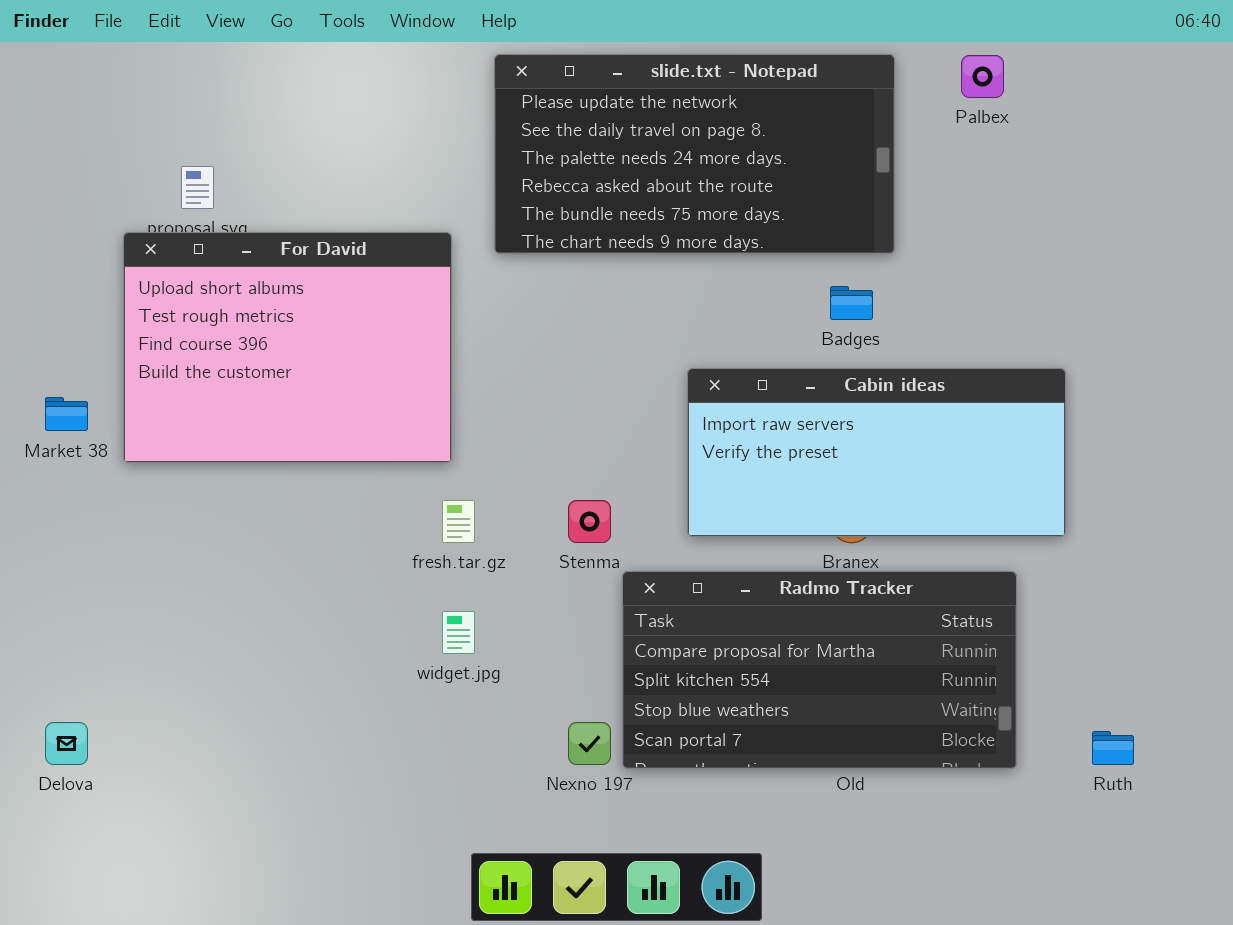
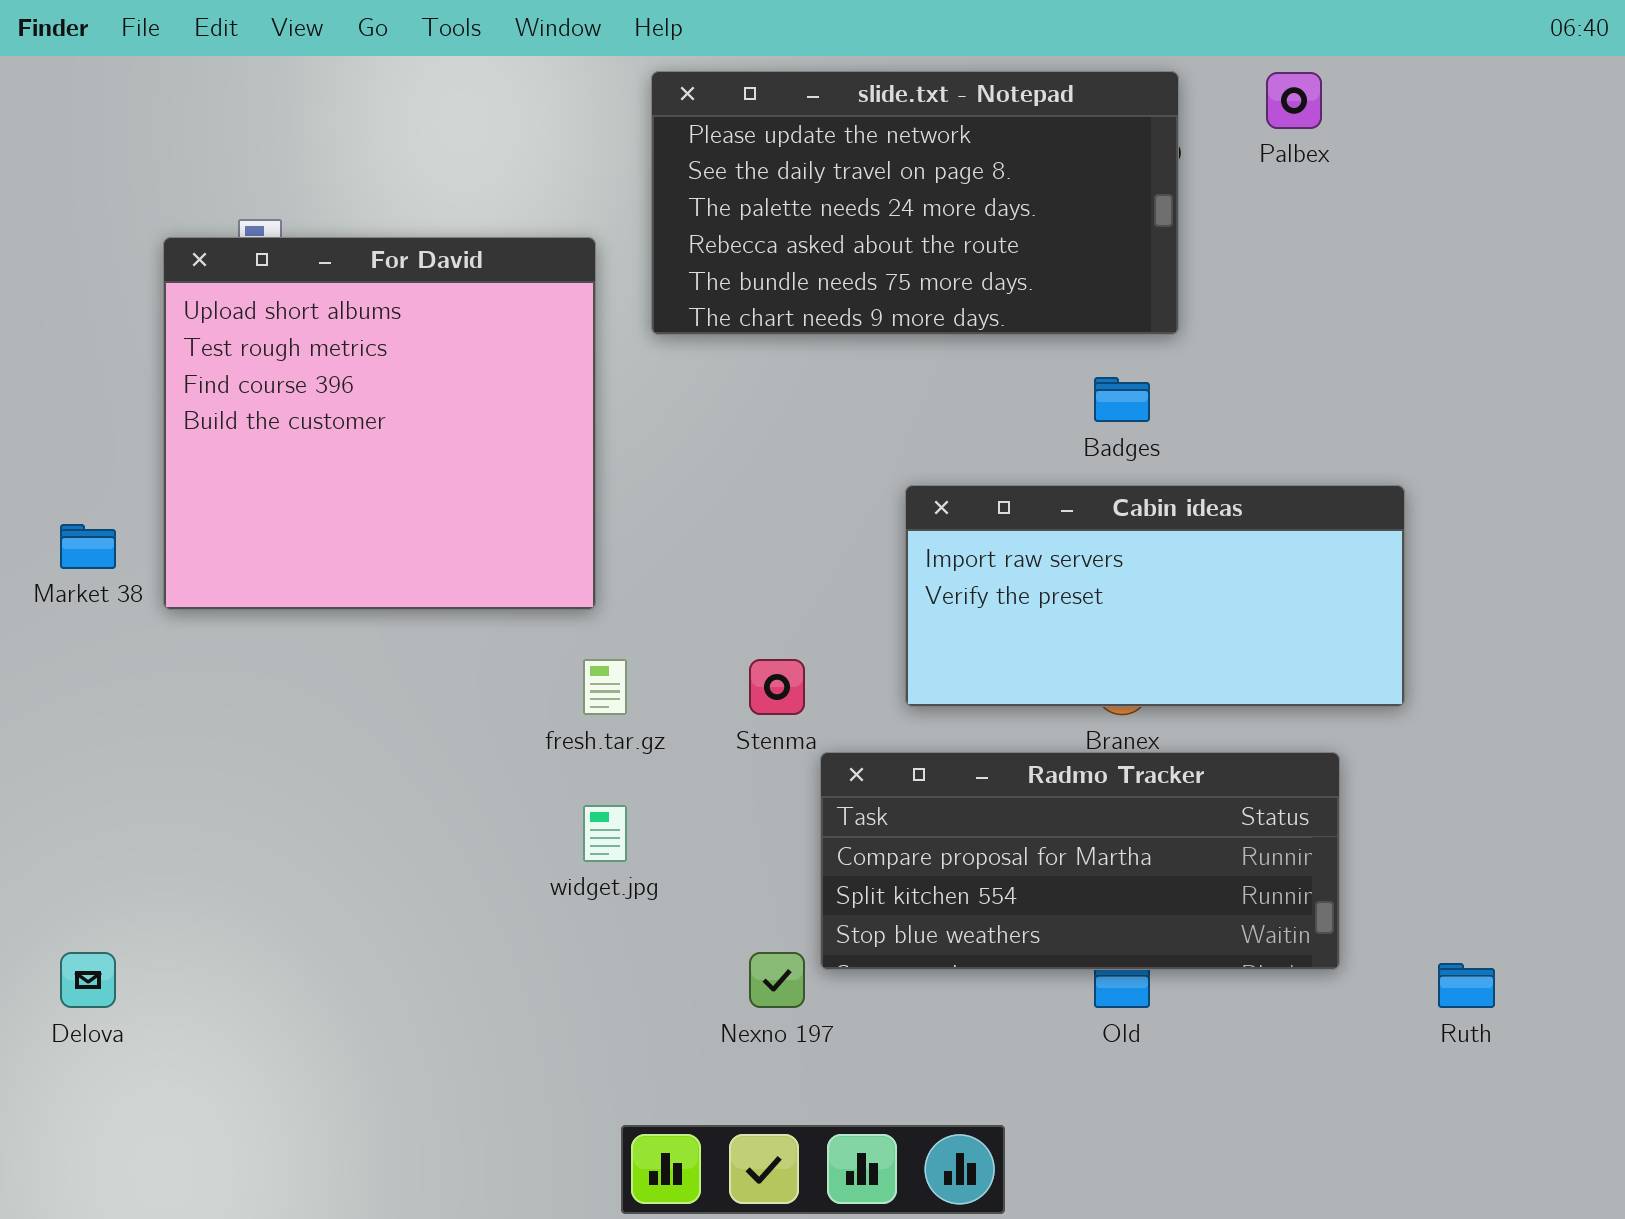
For David: [123,232,452,463] -> [163,237,596,610], resized
Radmo Tracker: [622,571,1017,769] -> [820,752,1340,970], resized

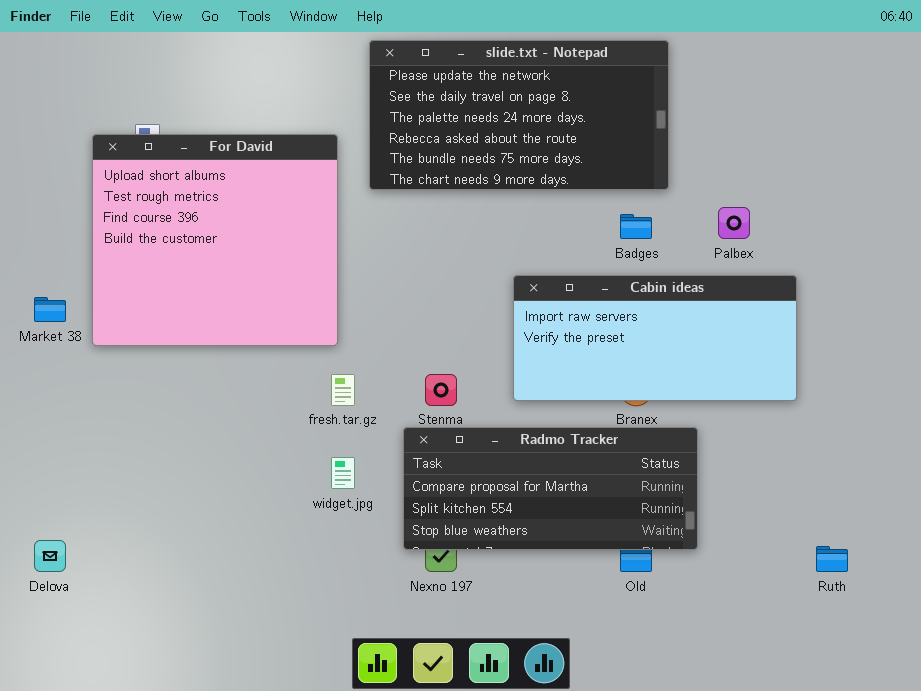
Palbex: [1266,72,1322,129] -> [718,207,750,239], moved
Radmo Tracker: [820,752,1340,970] -> [403,427,698,550], moved

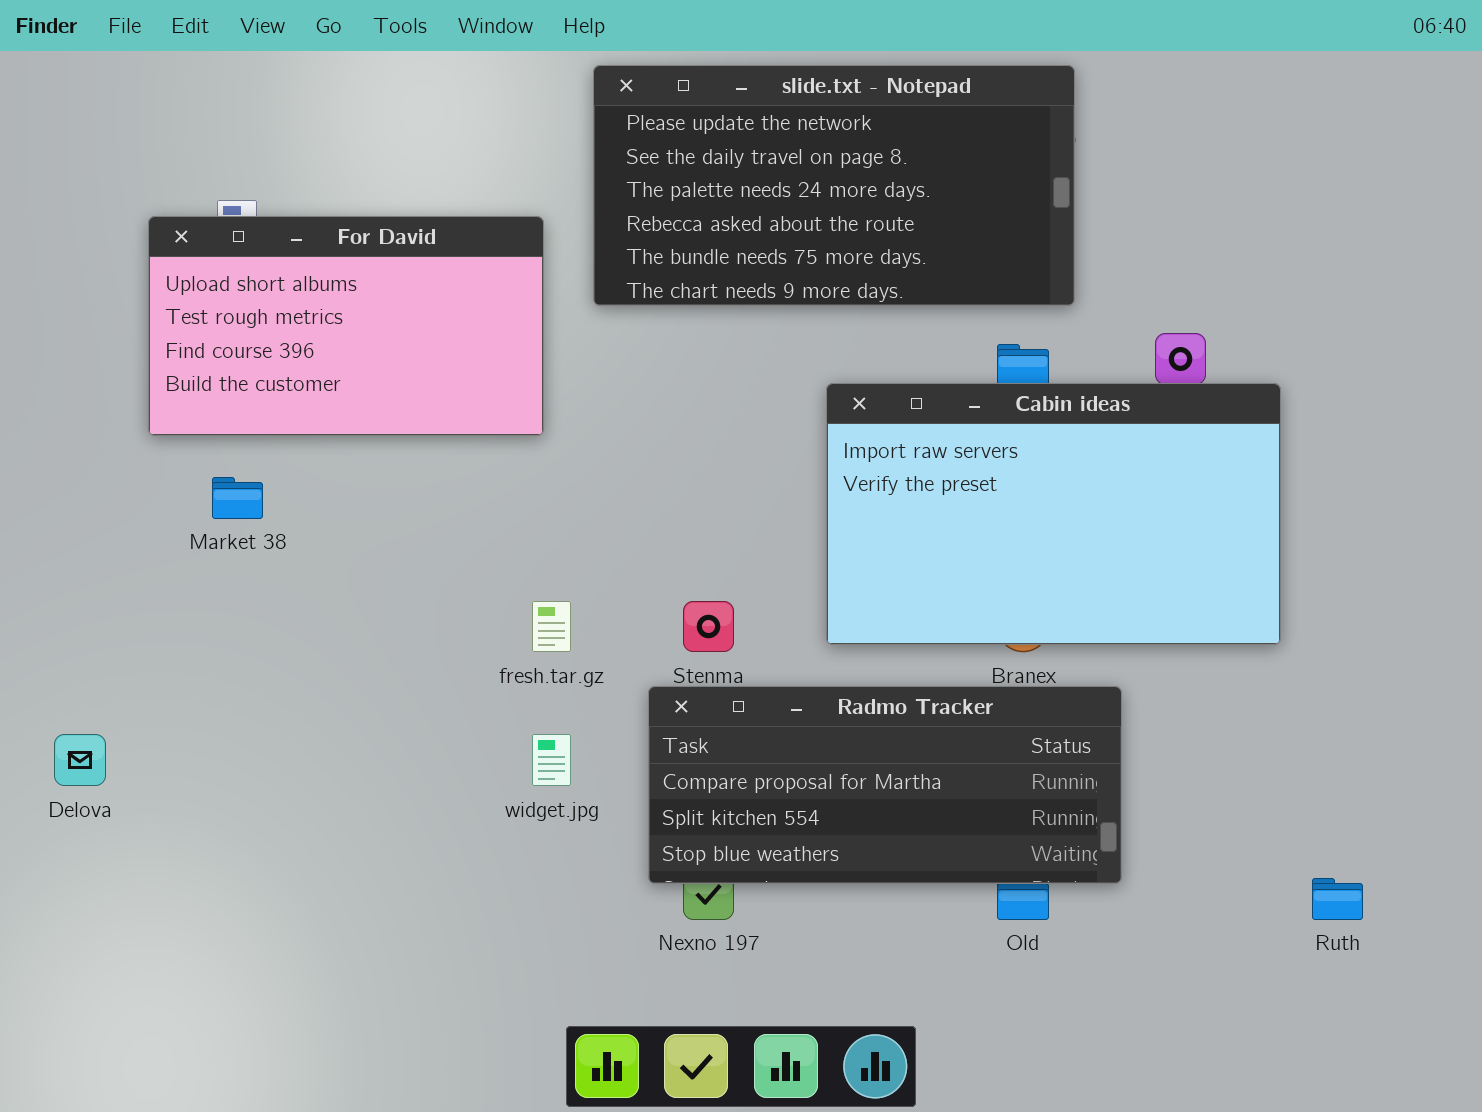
For David: [92,134,338,346] -> [148,216,544,436], resized
Cabin ideas: [513,275,797,401] -> [826,383,1281,645], resized
Market 38: [34,297,66,322] -> [212,477,263,519], moved
Delova: [34,540,66,572] -> [54,734,106,786], moved

